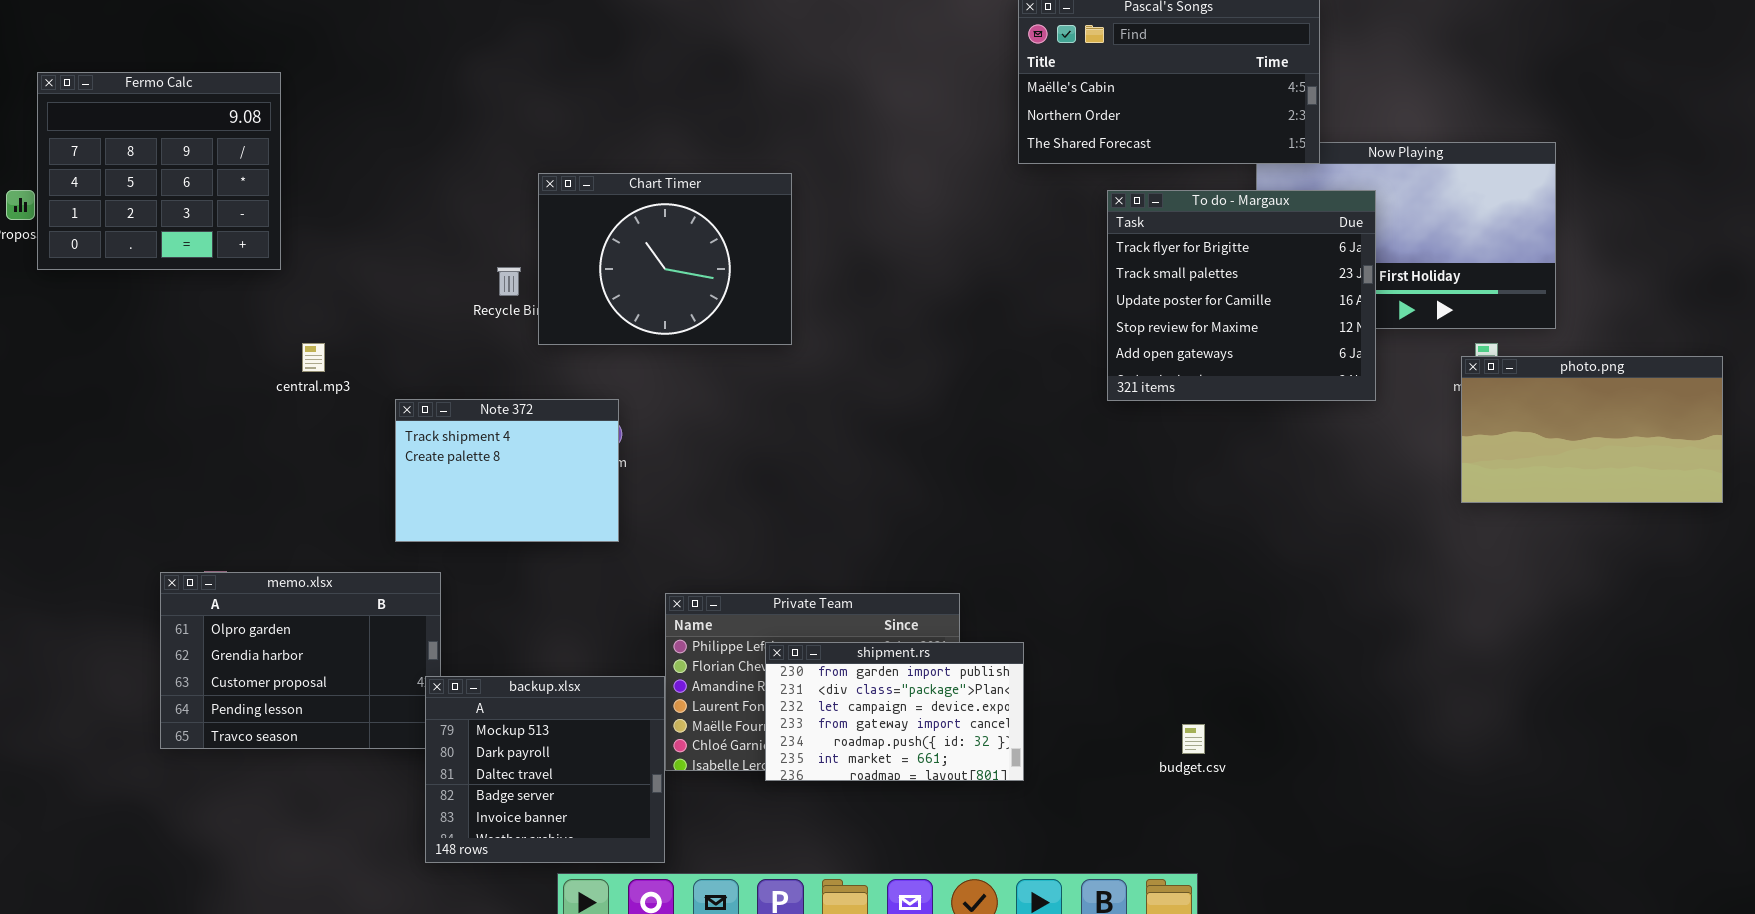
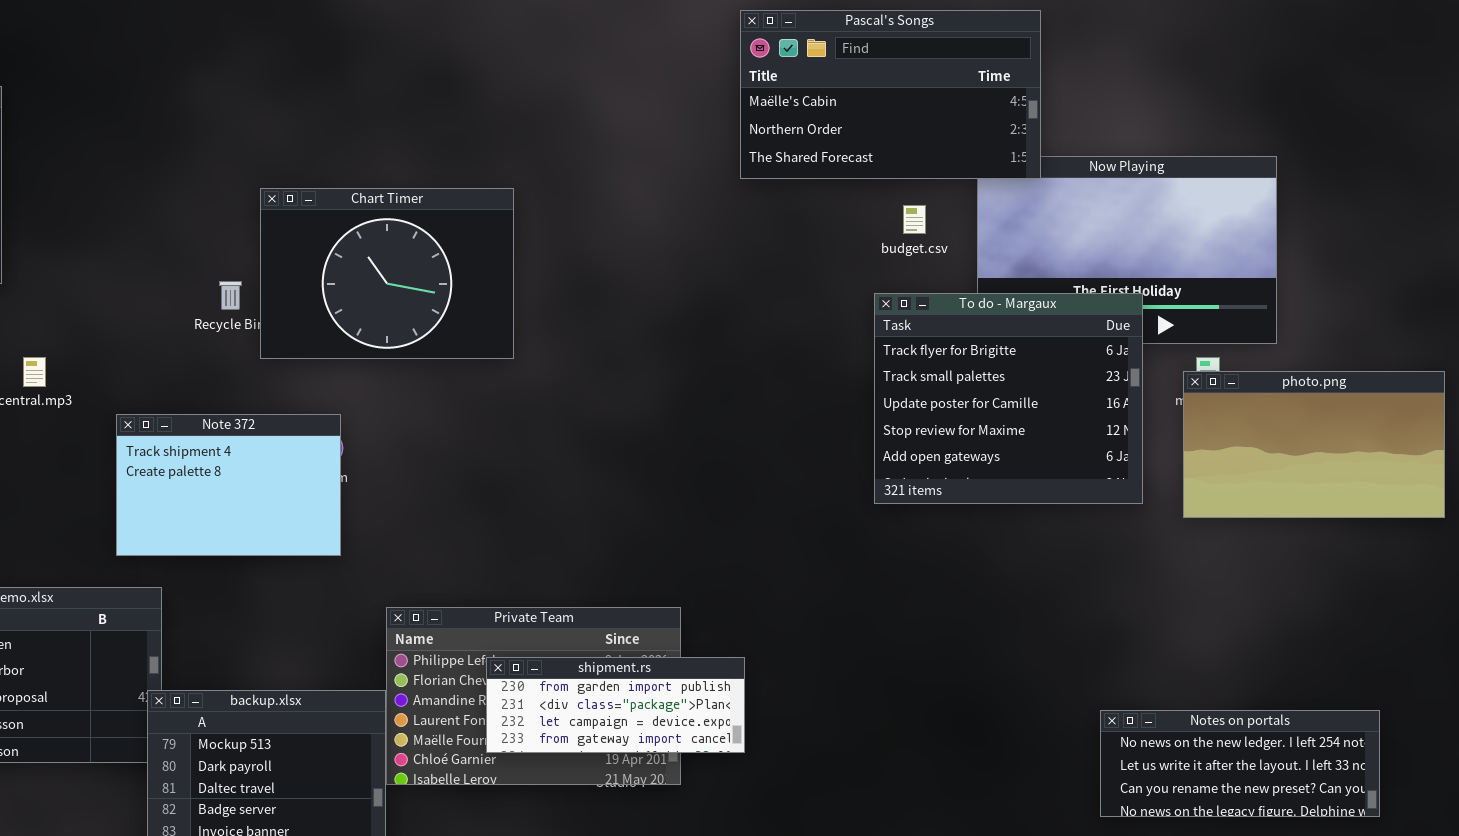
To do - Margaux: [1107,190,1376,401] -> [874,293,1143,504], moved
shipment.rs: [765,642,1024,781] -> [486,657,745,753], resized
Notes on portals: none -> [1100,710,1380,817], opened
budget.csv: [1182,724,1205,754] -> [903,205,926,234], moved

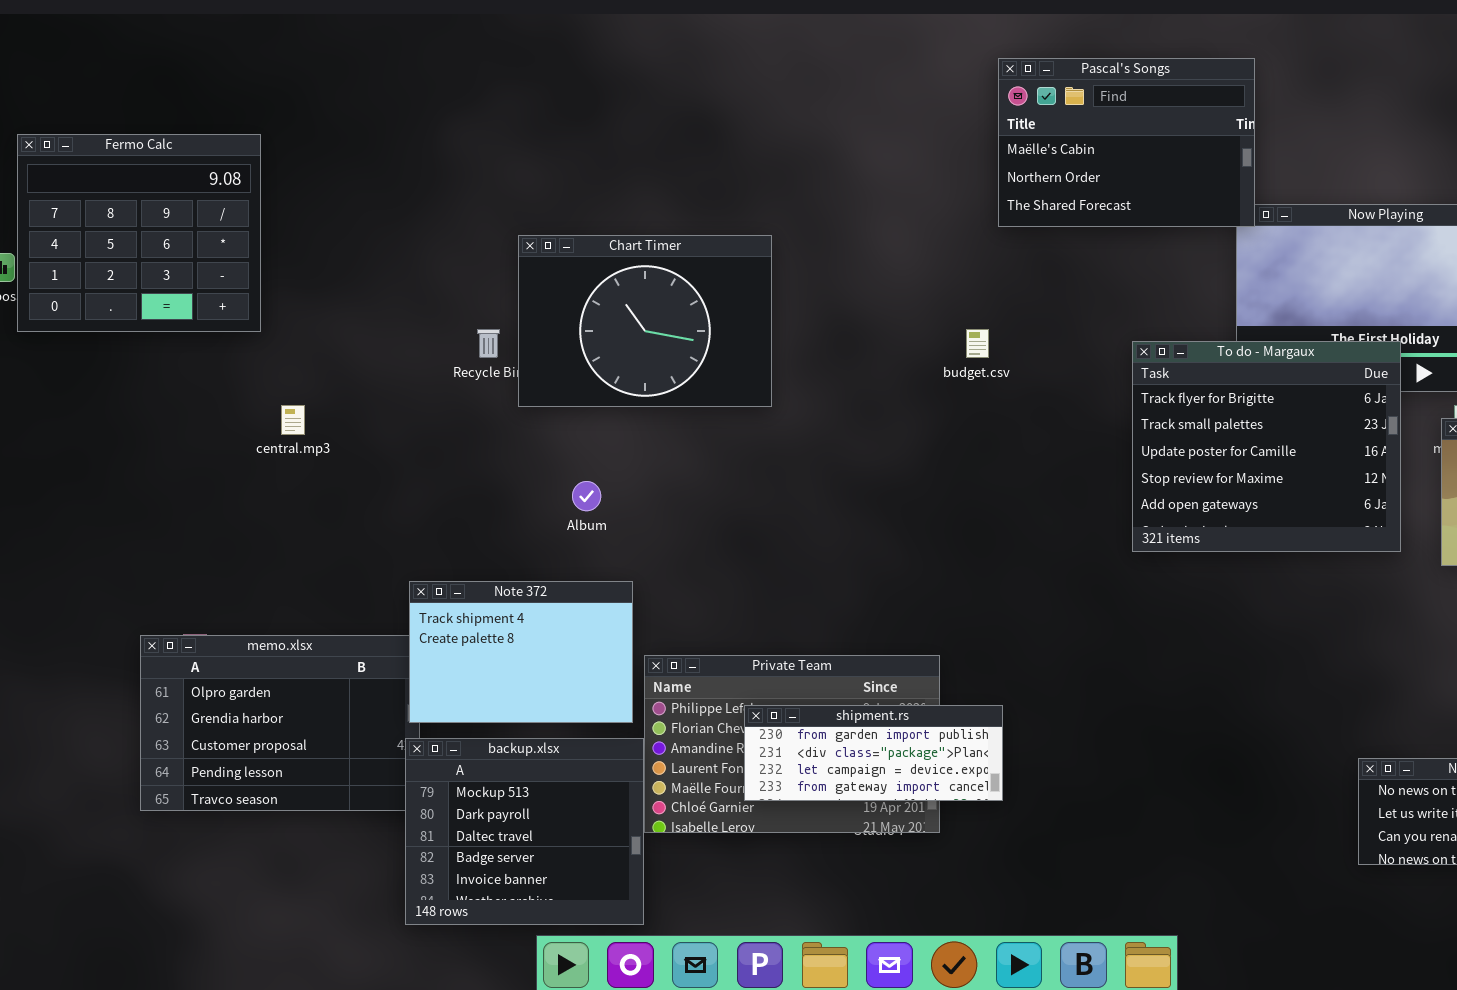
Pascal's Songs: [740,10,1041,179] -> [998,58,1255,227], resized
budget.csv: [903,205,926,234] -> [966,329,989,358], moved
Note 372: [116,414,341,556] -> [409,581,633,723], moved

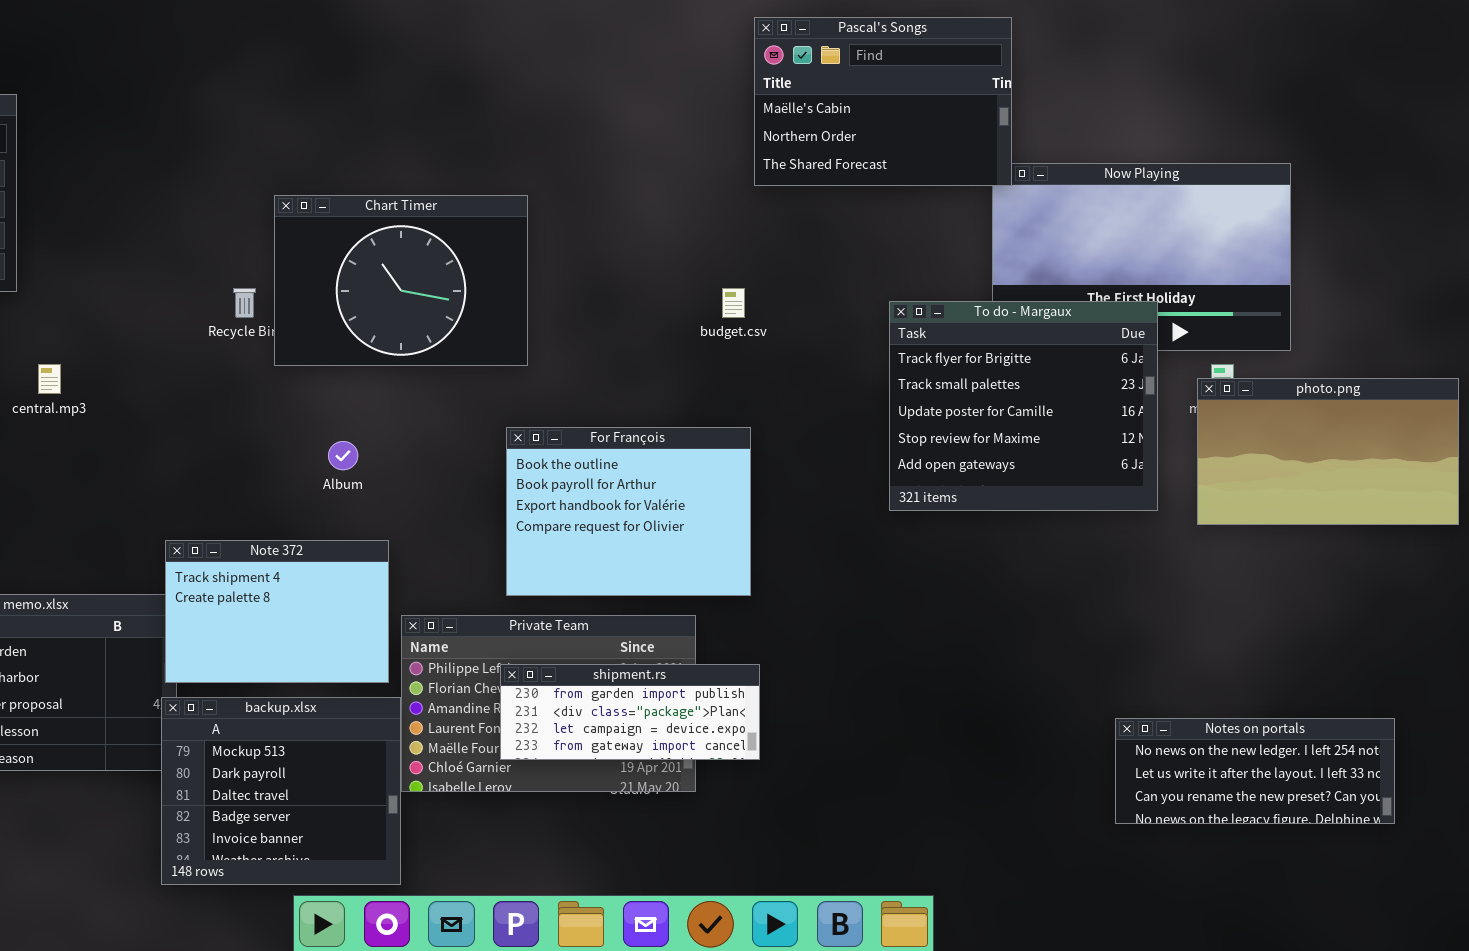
For François: none -> [506,427,751,596], opened

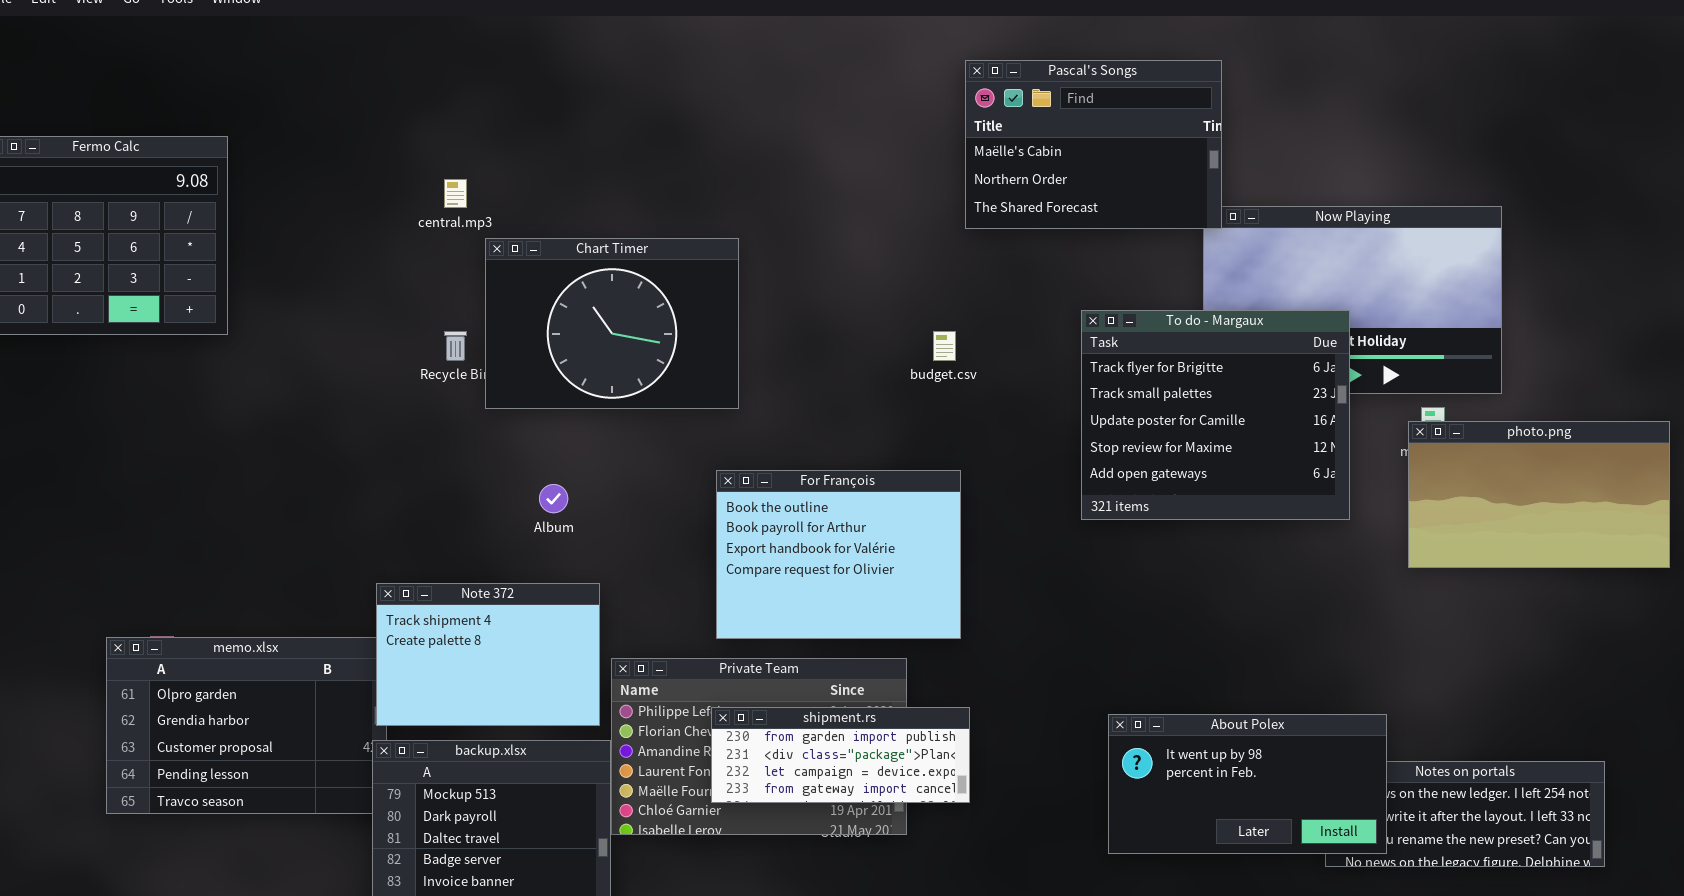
To do - Margaux: [889,301,1158,511] -> [1081,310,1350,520], moved
central.mp3: [38,364,61,394] -> [444,179,467,208], moved
About Polex: none -> [1108,714,1387,854], opened

